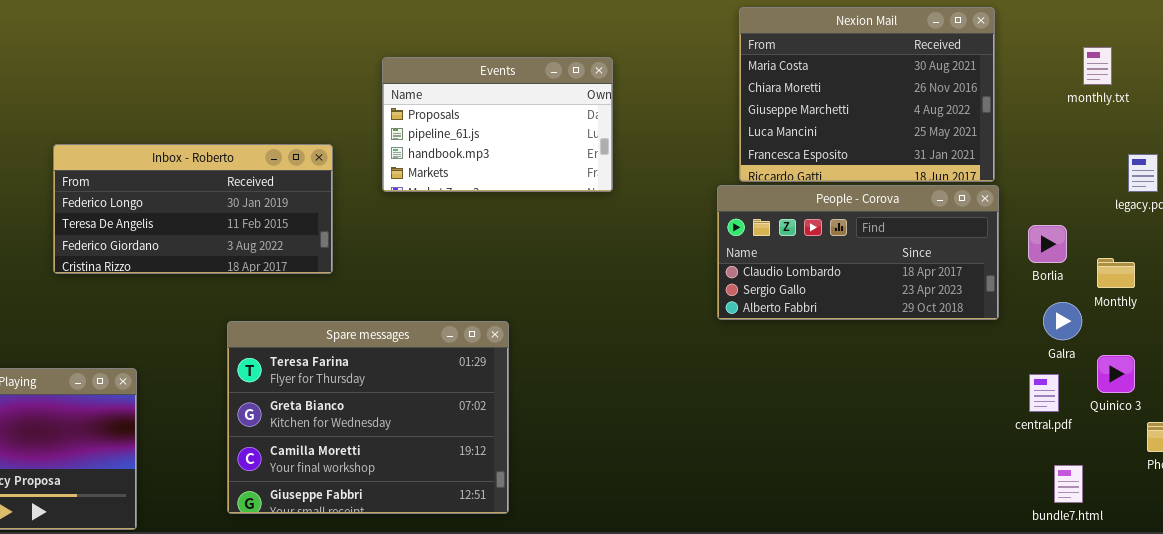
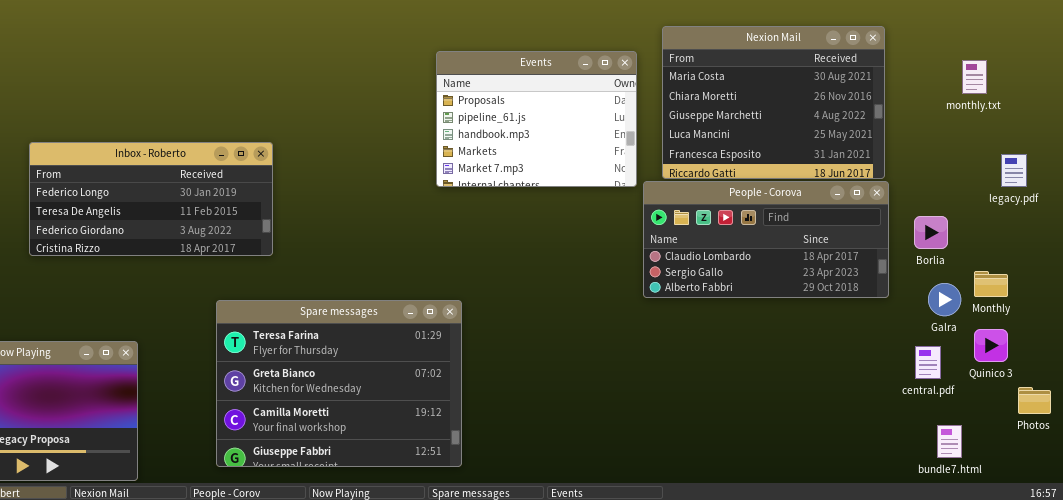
Events: [382,57,613,192] -> [436,51,637,187], moved, resized
Inbox - Roberto: [53,144,333,274] -> [29,142,273,256], moved
Monthly: [1097,258,1135,288] -> [974,271,1008,297], moved

